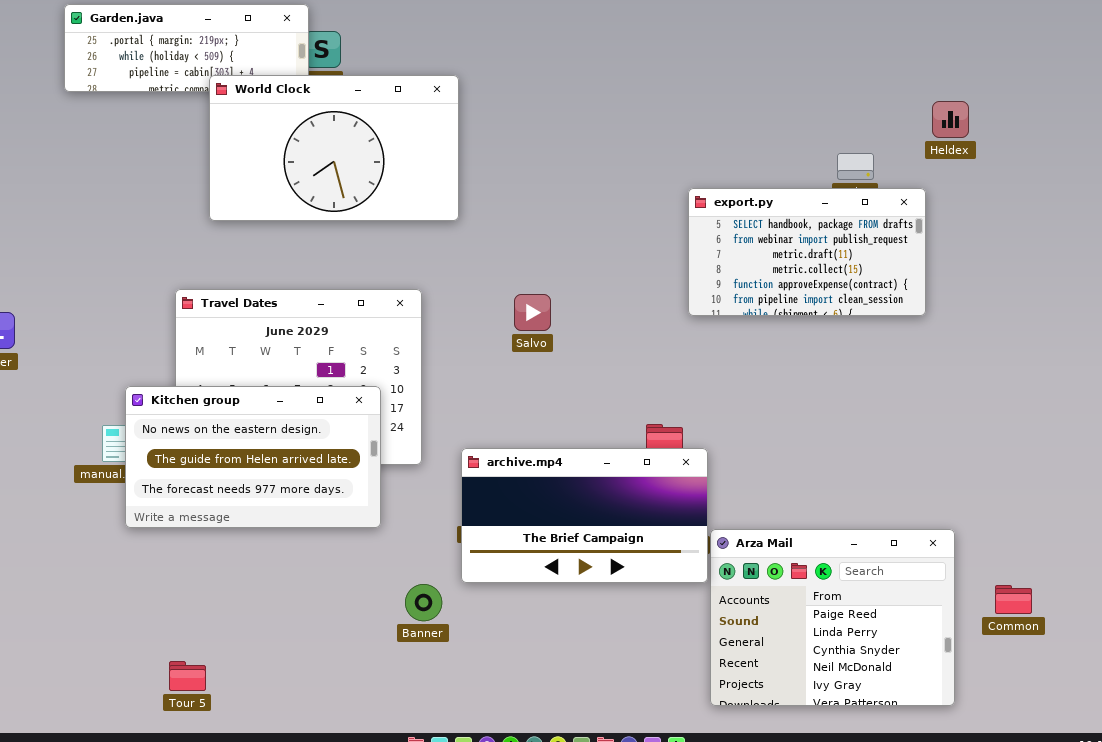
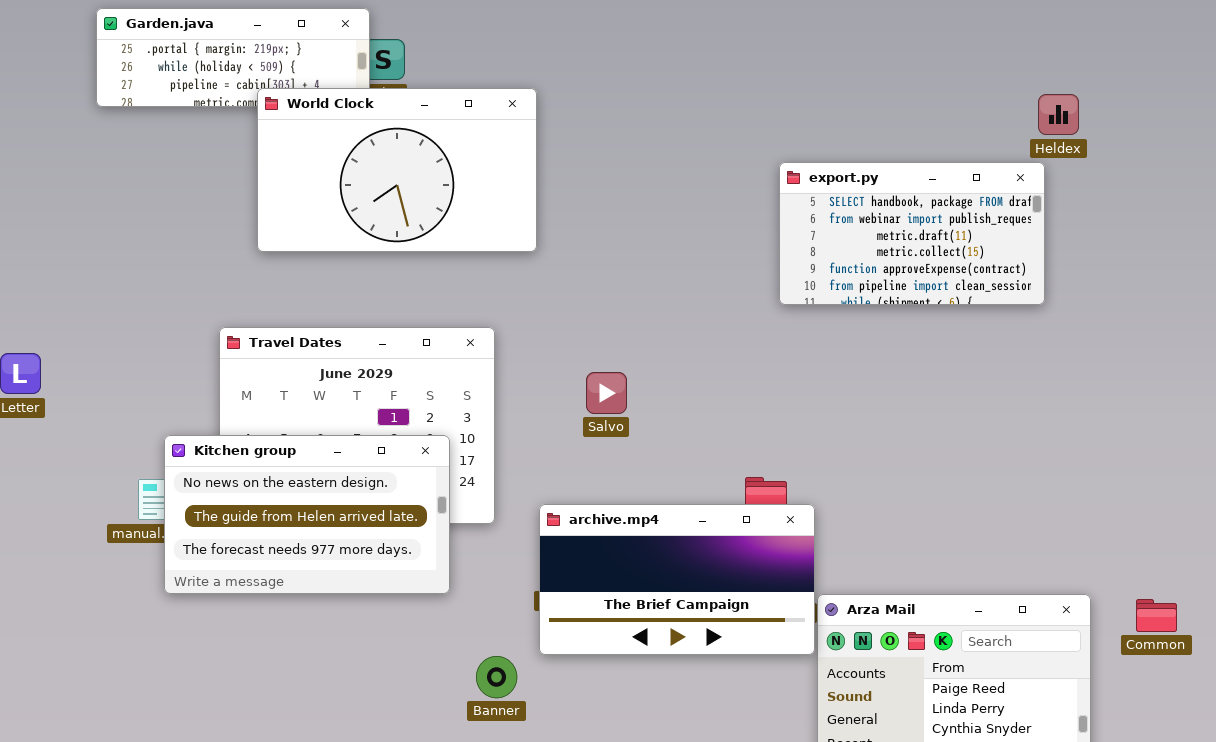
Heldex: [932,101,969,138] -> [1038,94,1079,135], moved
export.py: [688,188,926,316] -> [779,162,1045,305], moved
Salvo: [514,294,551,331] -> [586,372,627,414], moved
Common: [995,585,1032,614] -> [1136,599,1177,632], moved

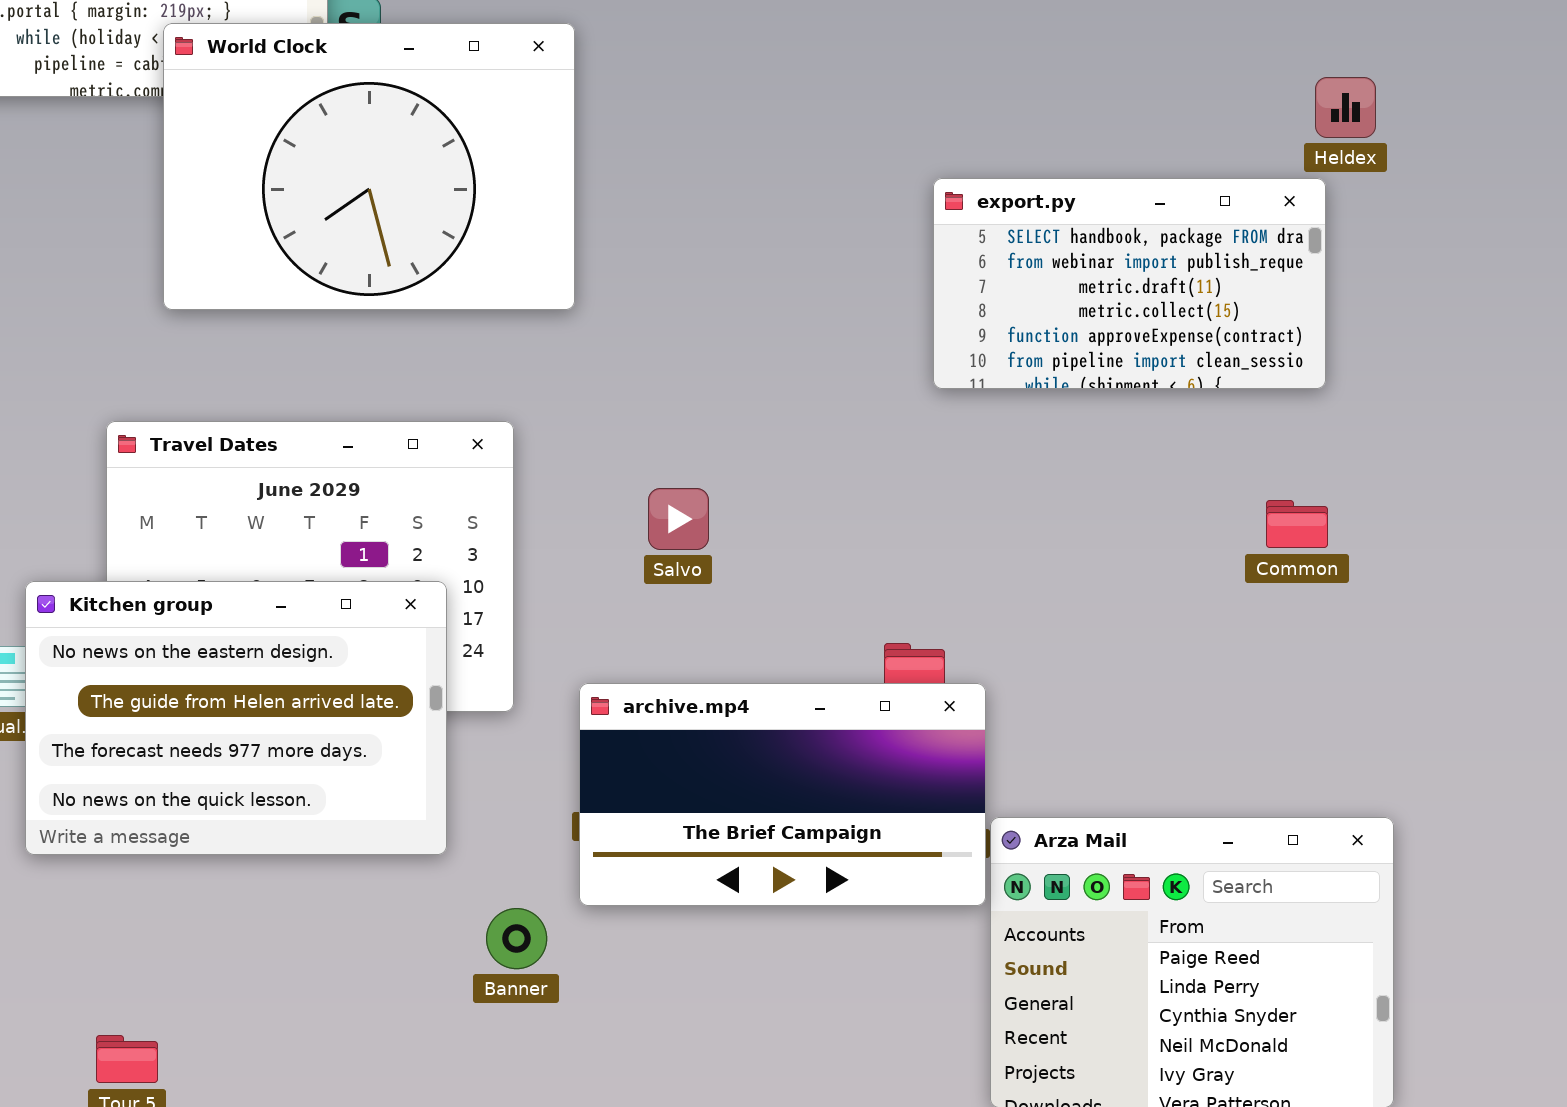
World Clock: [257,88,537,252] -> [163,23,575,310], resized
Kitchen group: [164,435,450,594] -> [25,581,447,855], resized
Common: [1136,599,1177,632] -> [1266,500,1328,548], moved

